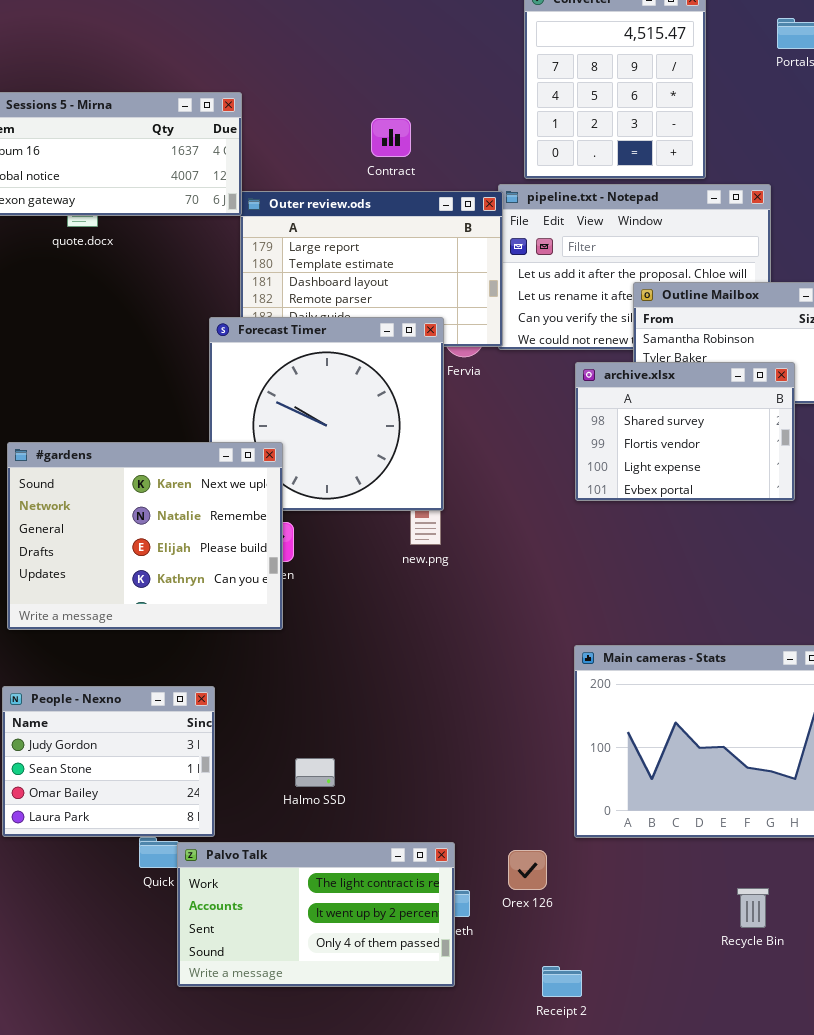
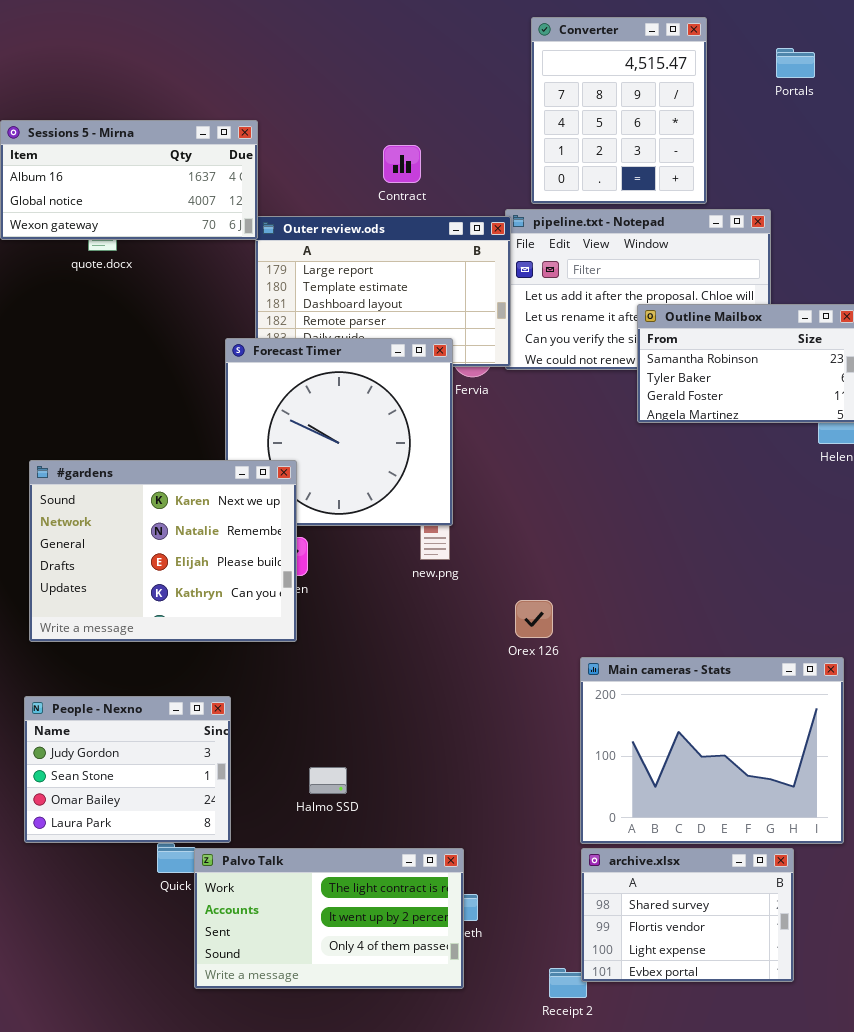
archive.xlsx: [575,362,795,501] -> [581,848,794,982], moved
Orex 126: [508,850,547,890] -> [515,600,553,638], moved

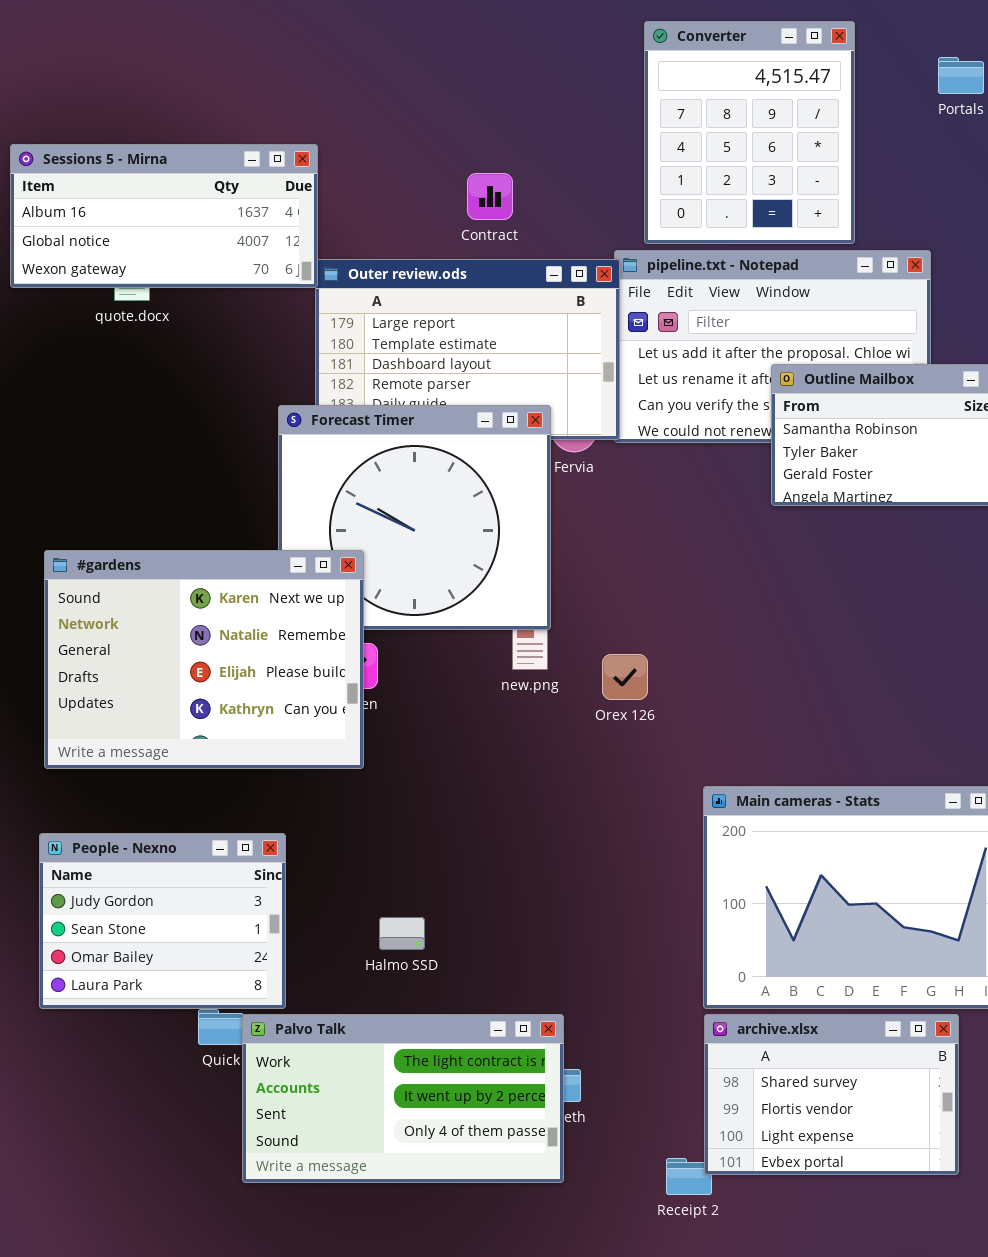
Orex 126: [515,600,553,638] -> [602,654,648,700], moved

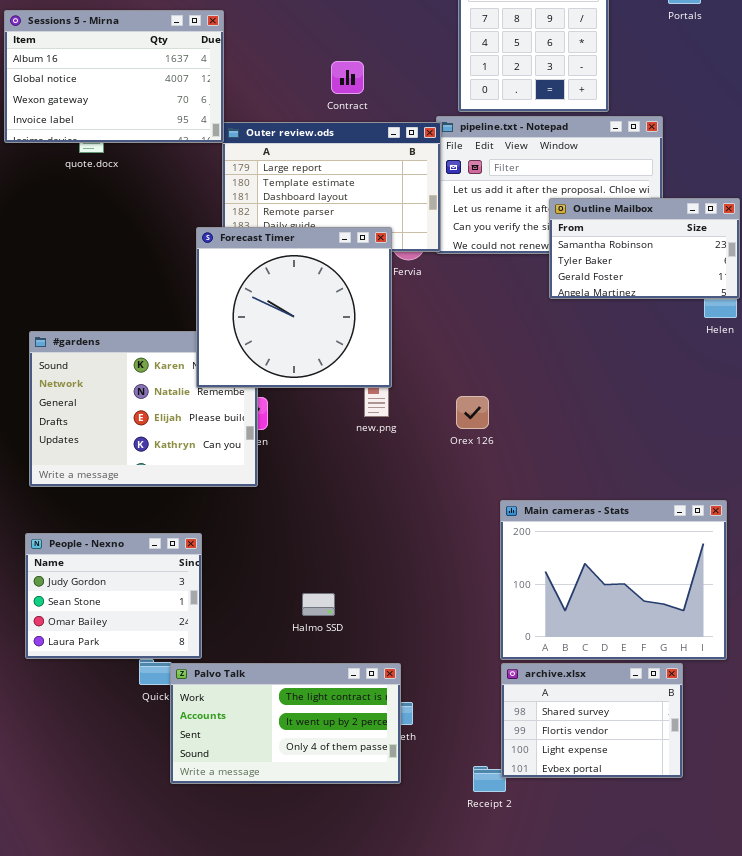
Sessions 5 - Mirna: [10,144,318,288] -> [4,10,224,143], resized
Forecast Timer: [278,405,551,630] -> [196,227,392,388], raised
Orex 126: [602,654,648,700] -> [456,396,489,429], moved
Halmo SSD: [379,917,425,950] -> [302,593,335,616], moved

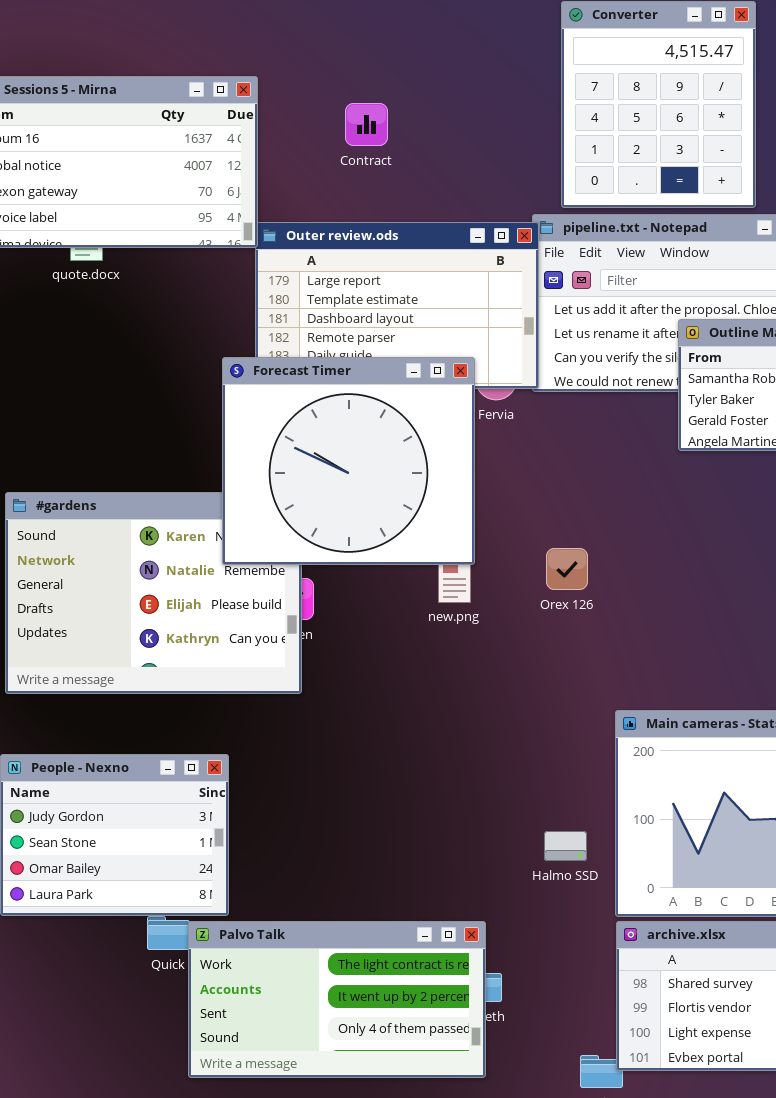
Contract: [331,61,364,94] -> [345,103,388,146], moved
Orex 126: [456,396,489,429] -> [546,548,588,590], moved
Halmo SSD: [302,593,335,616] -> [544,831,587,861], moved

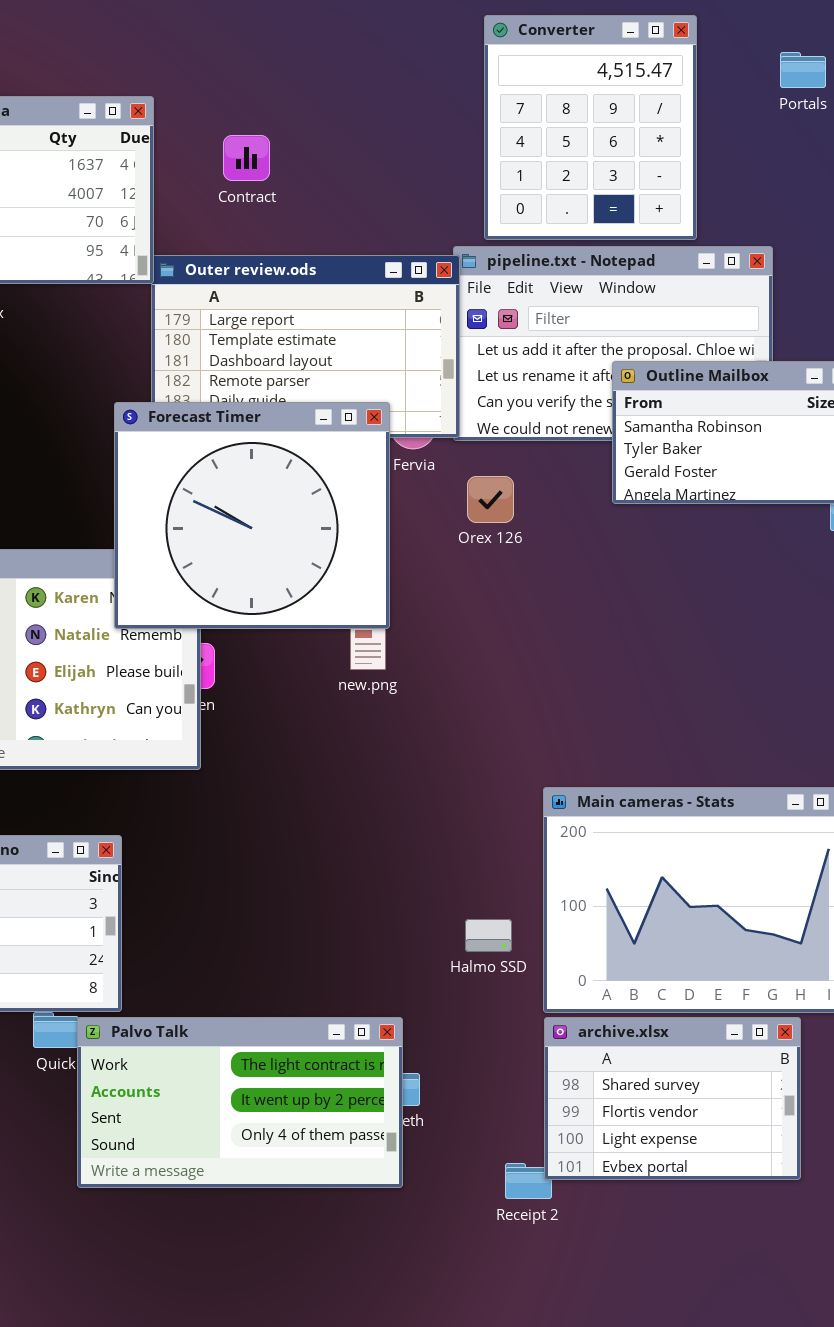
Contract: [345,103,388,146] -> [223,135,270,181], moved
Orex 126: [546,548,588,590] -> [467,476,514,523], moved

